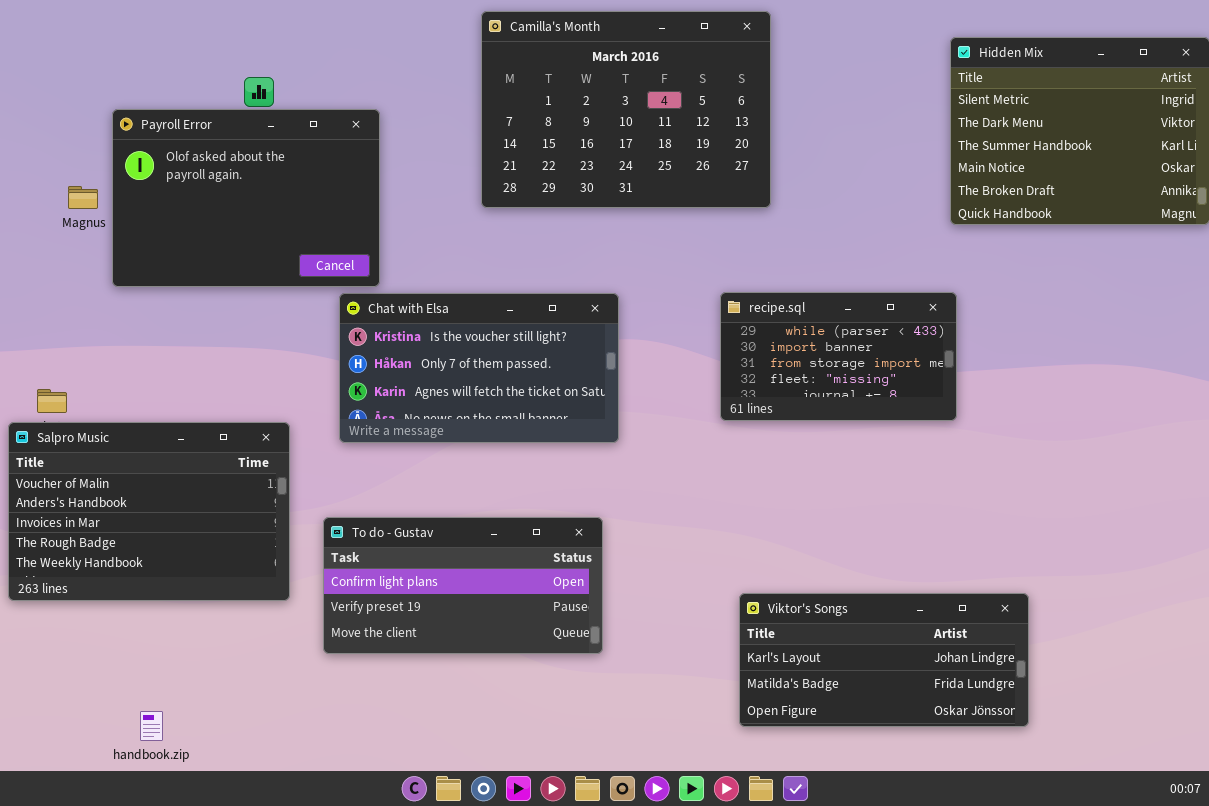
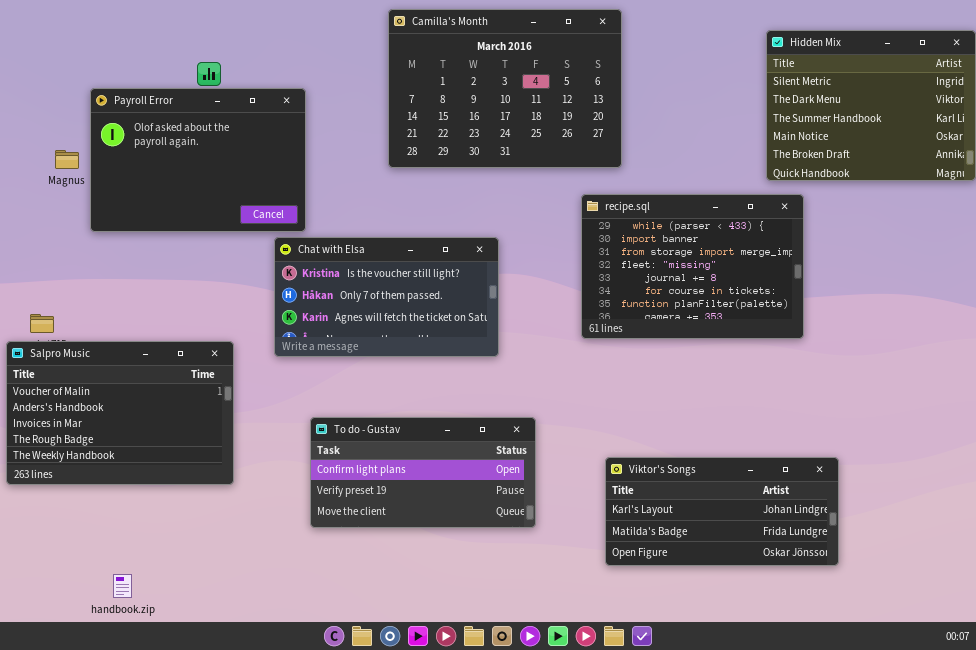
recipe.sql: [720,292,957,421] -> [581,194,804,339], resized
To do - Gustav: [323,517,603,654] -> [310,417,536,528], moved
Viktor's Songs: [739,593,1029,727] -> [605,457,839,566], moved

